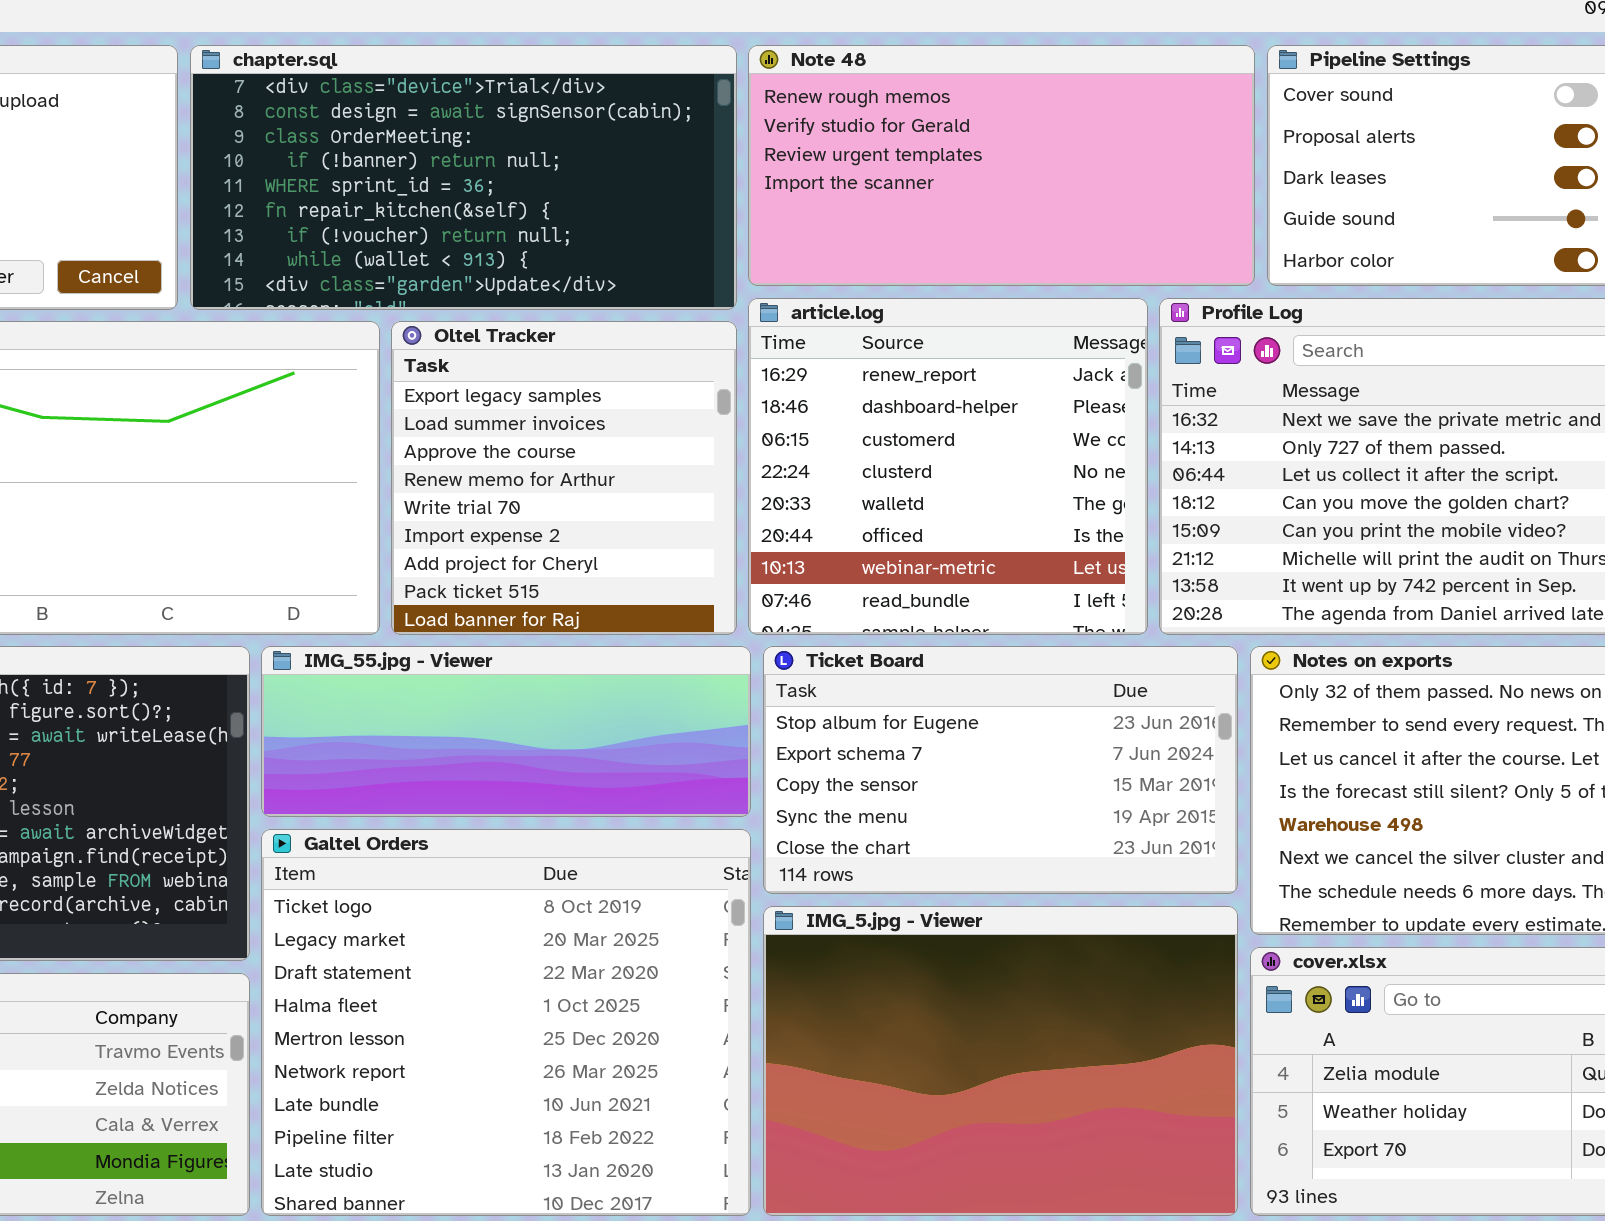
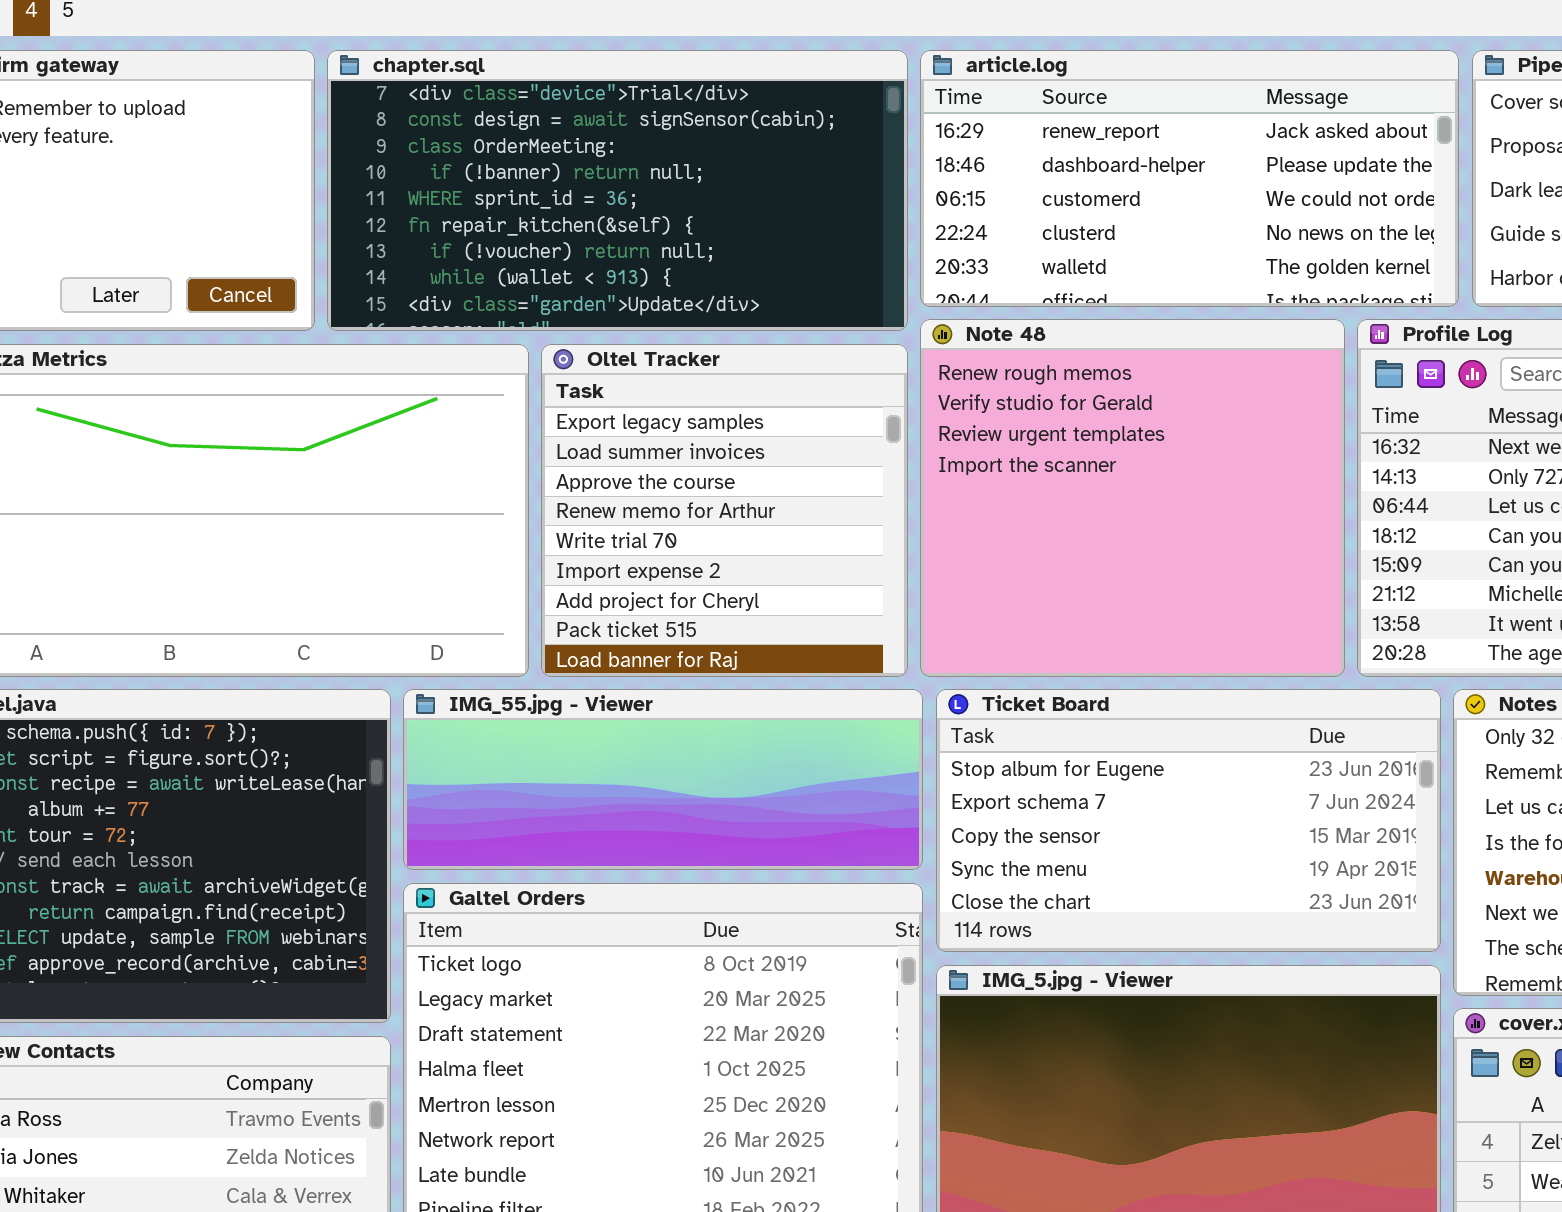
Note 48: [748,45,1255,286] -> [920,319,1345,677], moved, resized
article.log: [748,298,1148,635] -> [920,50,1459,307], moved, resized

